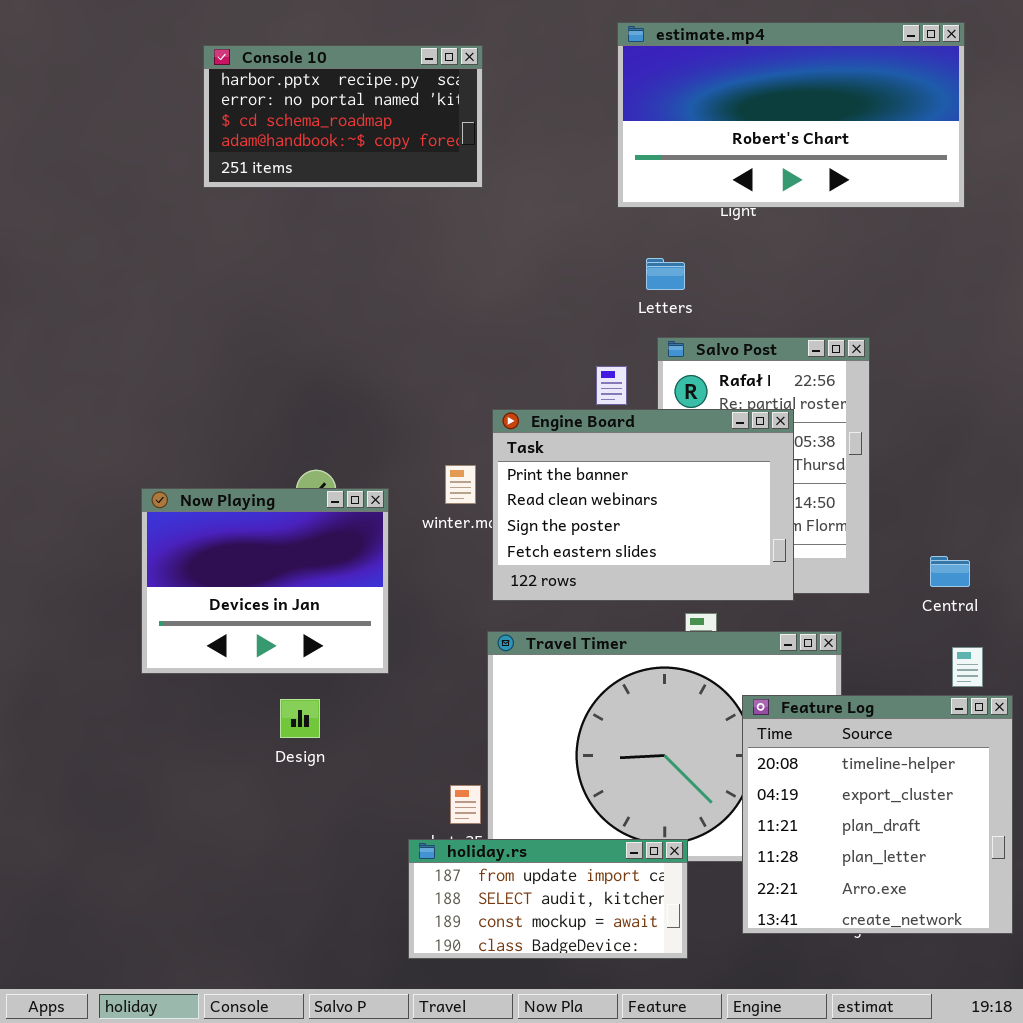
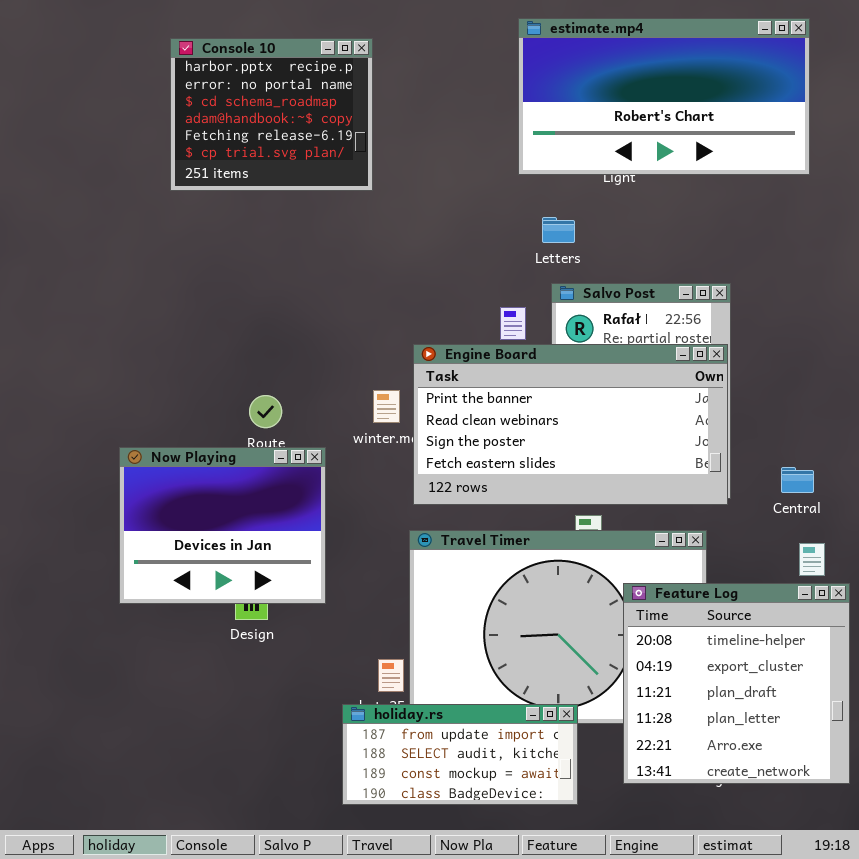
Console 10: [203,45,483,188] -> [170,38,373,191], resized
Engine Board: [492,409,794,601] -> [413,344,728,505], resized
Now Playing: [141,488,389,674] -> [119,447,326,604], moved

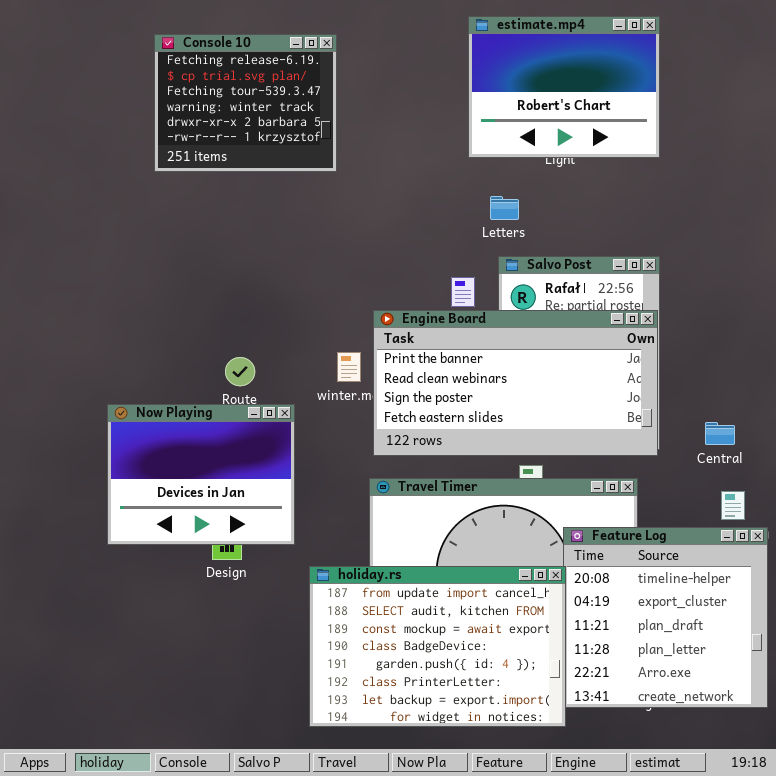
estimate.mp4: [518,18,810,175] -> [468,16,660,158], resized
Console 10: [170,38,373,191] -> [154,34,337,172], scrolled down 4 rows
holiday.rs: [342,704,578,805] -> [309,566,566,727], resized

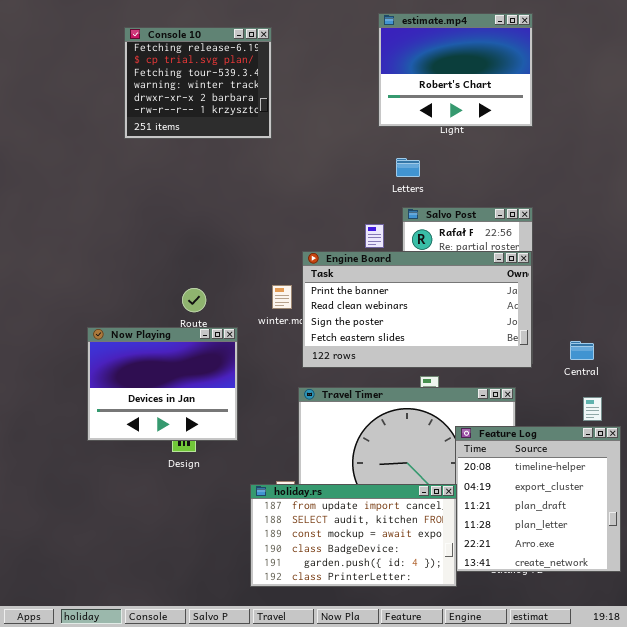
holiday.rs: [309,566,566,727] -> [250,484,457,587], resized

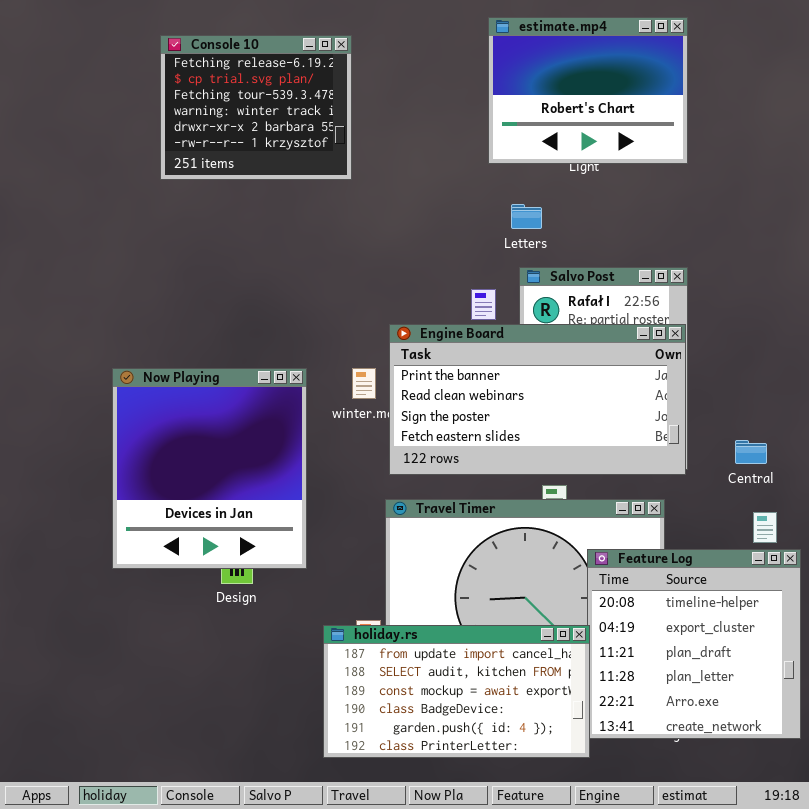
Now Playing: [87,327,238,441] -> [112,368,307,569], resized

